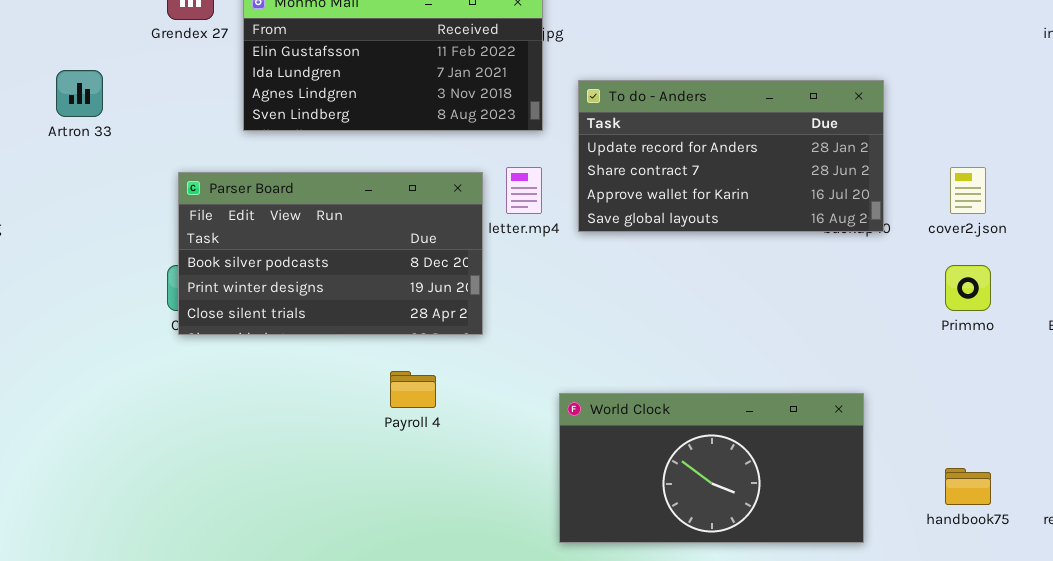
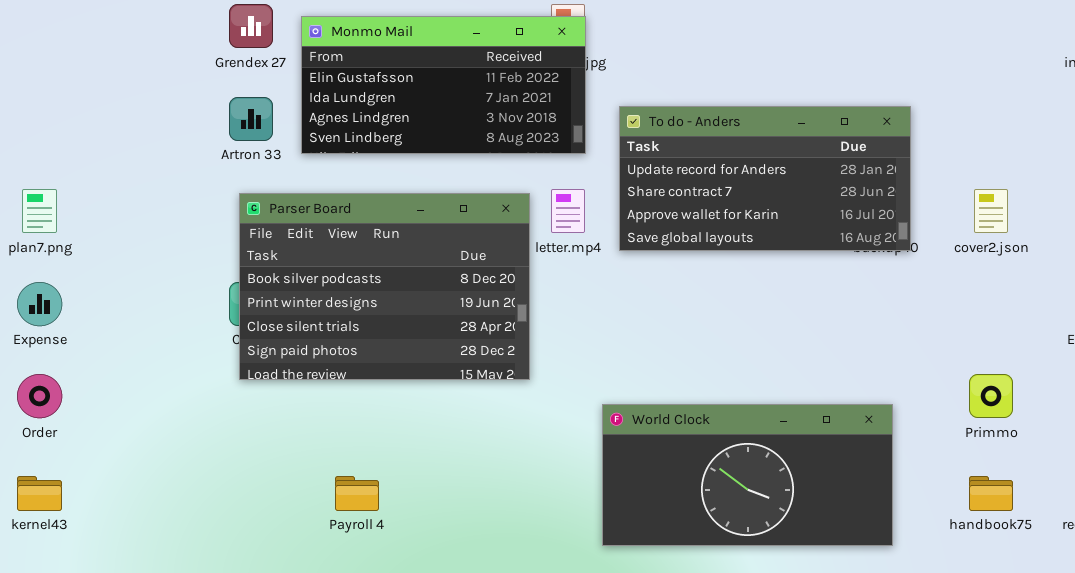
Artron 33: [56,70,103,117] -> [229,97,273,141], moved
Parser Board: [178,172,483,335] -> [239,193,530,380], resized
Primmo: [945,265,991,311] -> [969,374,1013,418], moved
Payroll 4: [390,371,436,408] -> [335,476,379,511], moved

